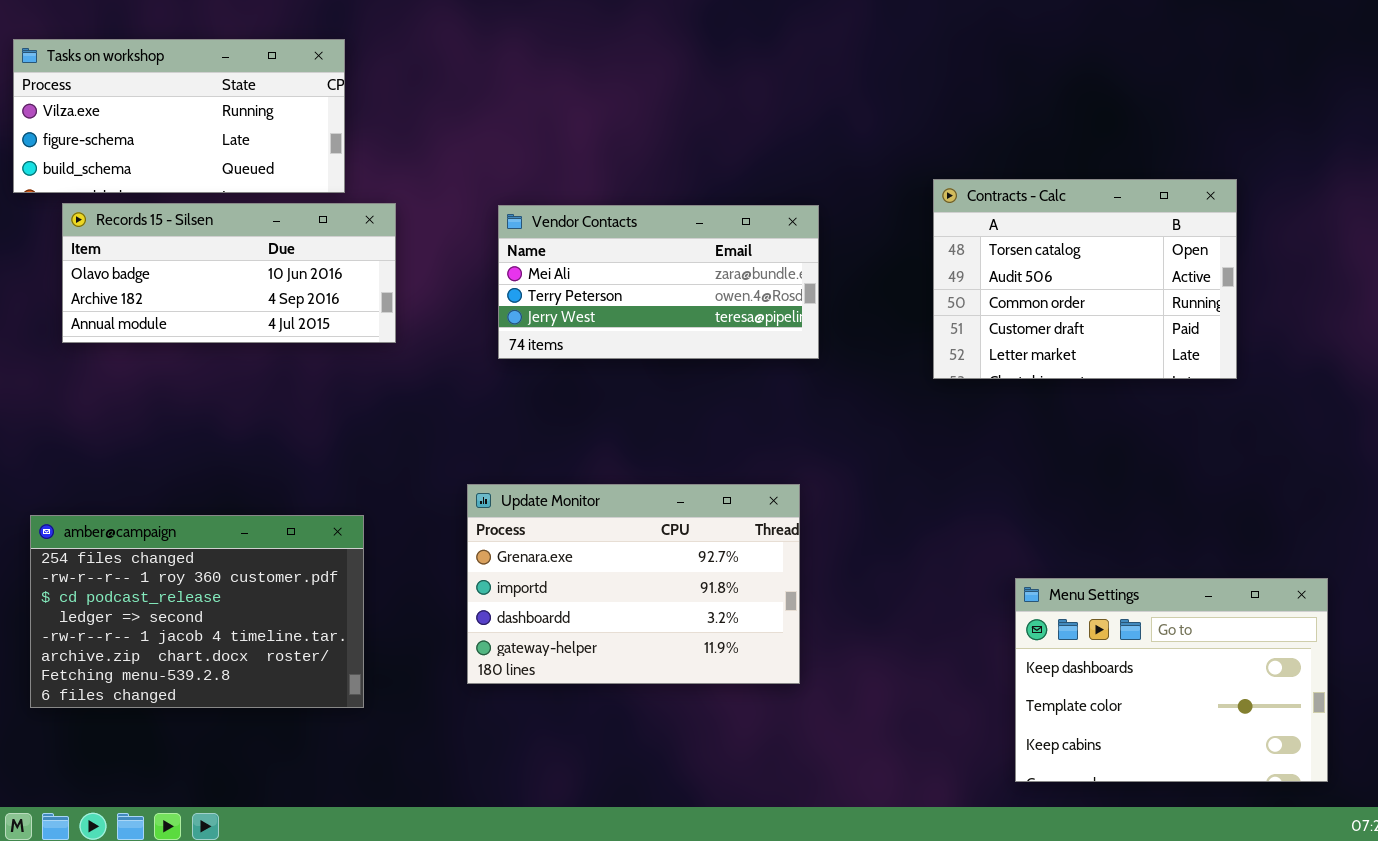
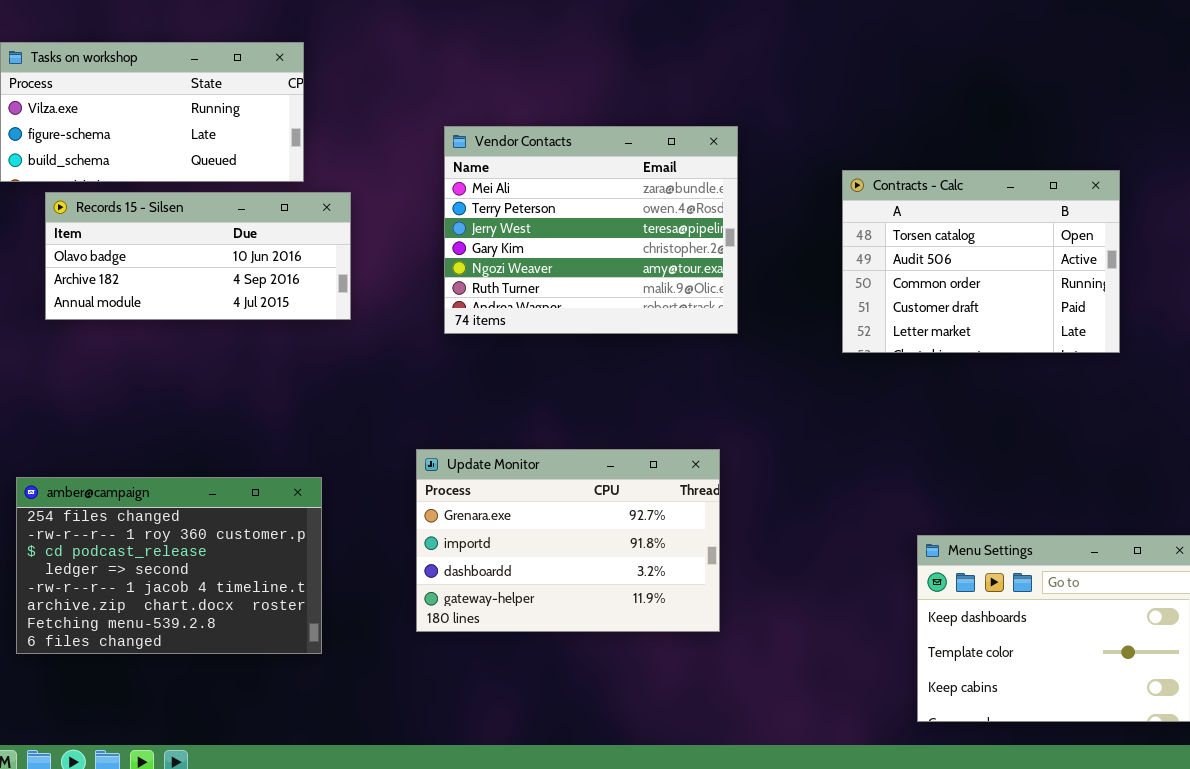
Vendor Contacts: [498,205,819,359] -> [444,126,738,334], resized

